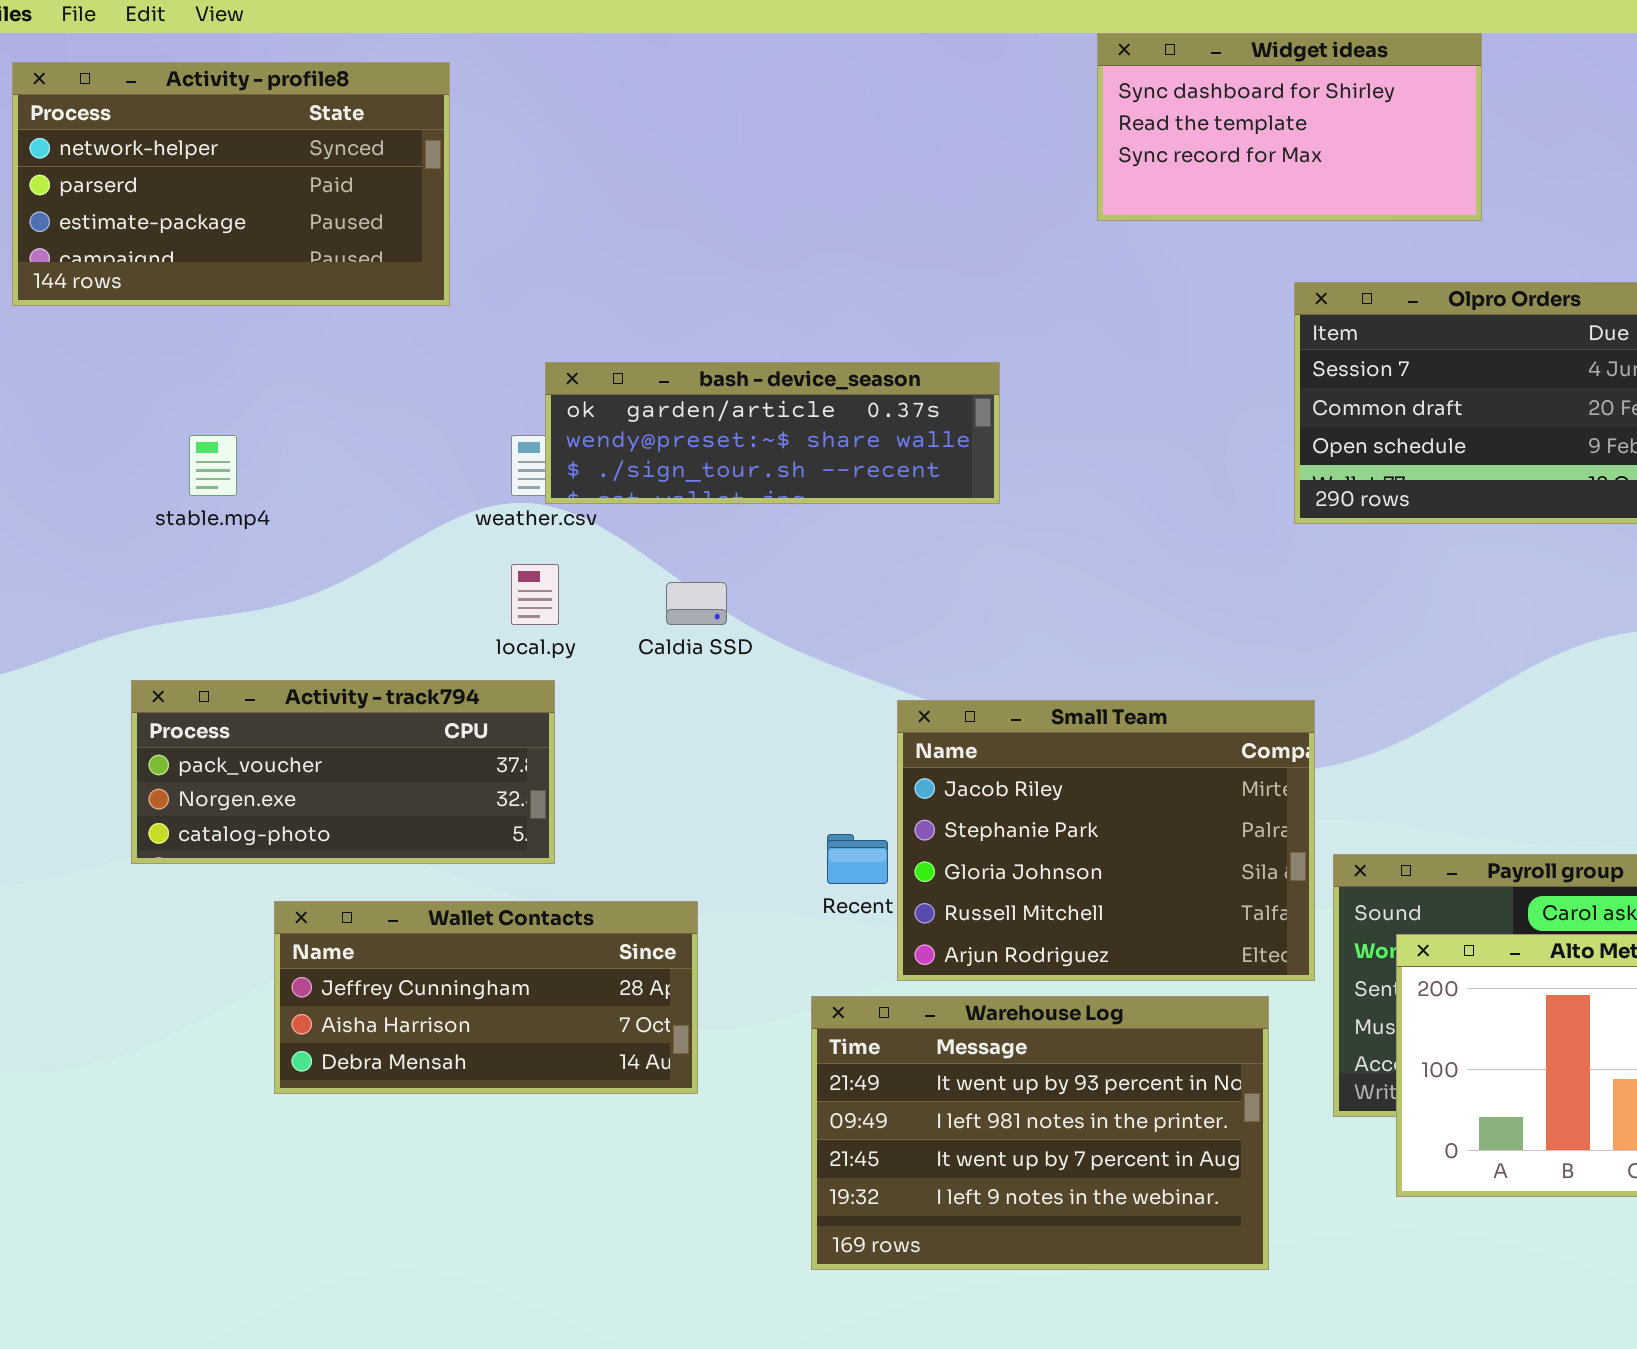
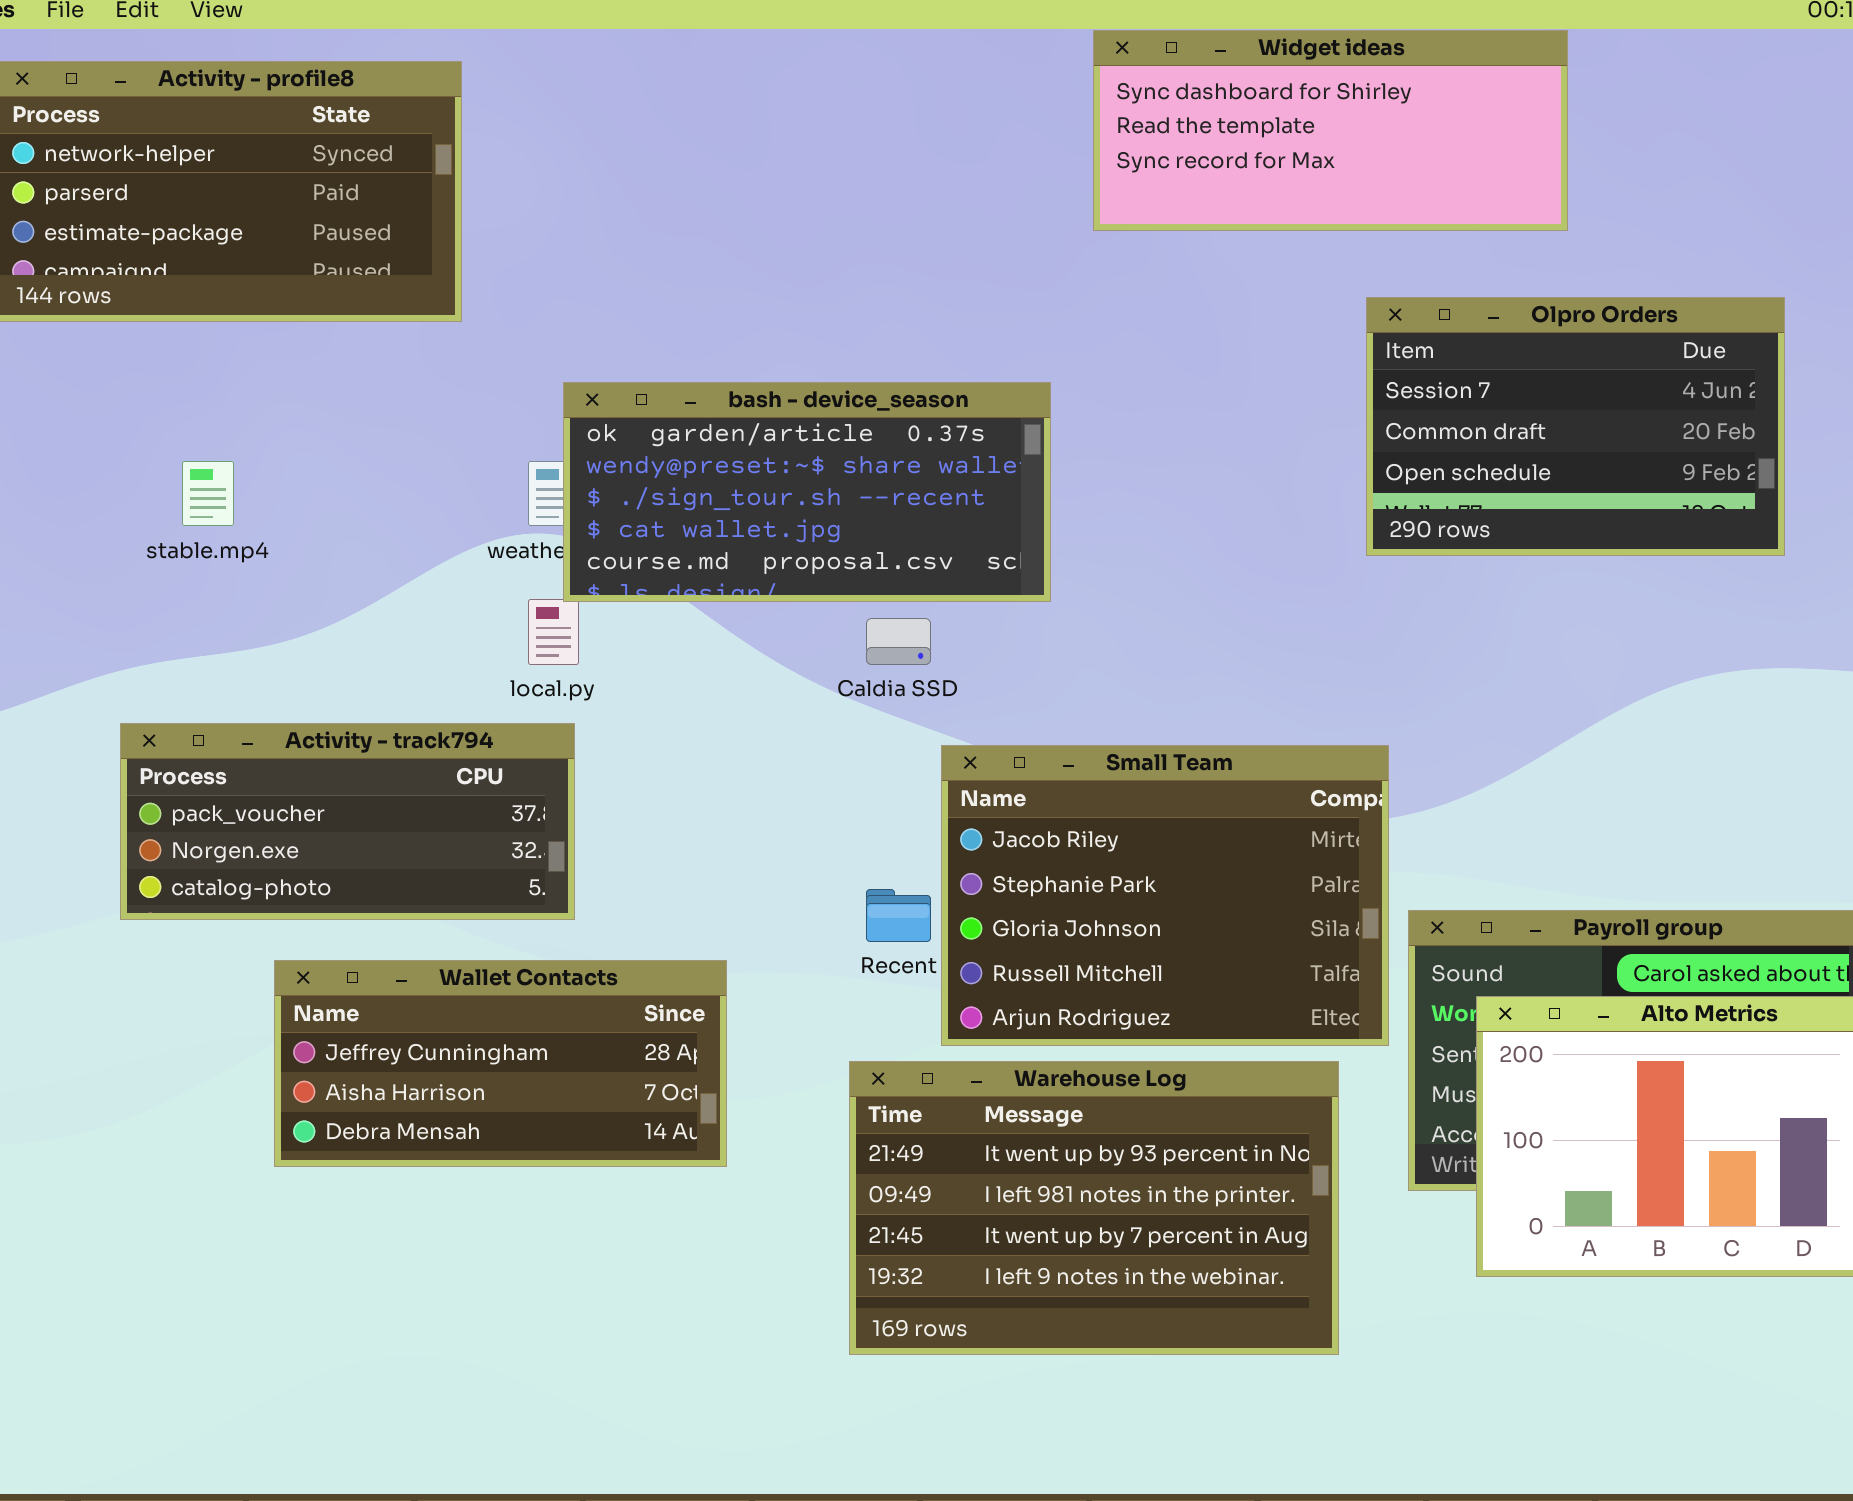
Widget ideas: [1097,33,1482,221] -> [1093,30,1568,231], resized
bash - device_season: [545,362,1000,504] -> [563,382,1051,602], resized
Caldia SSD: [666,582,727,625] -> [866,618,931,665], moved

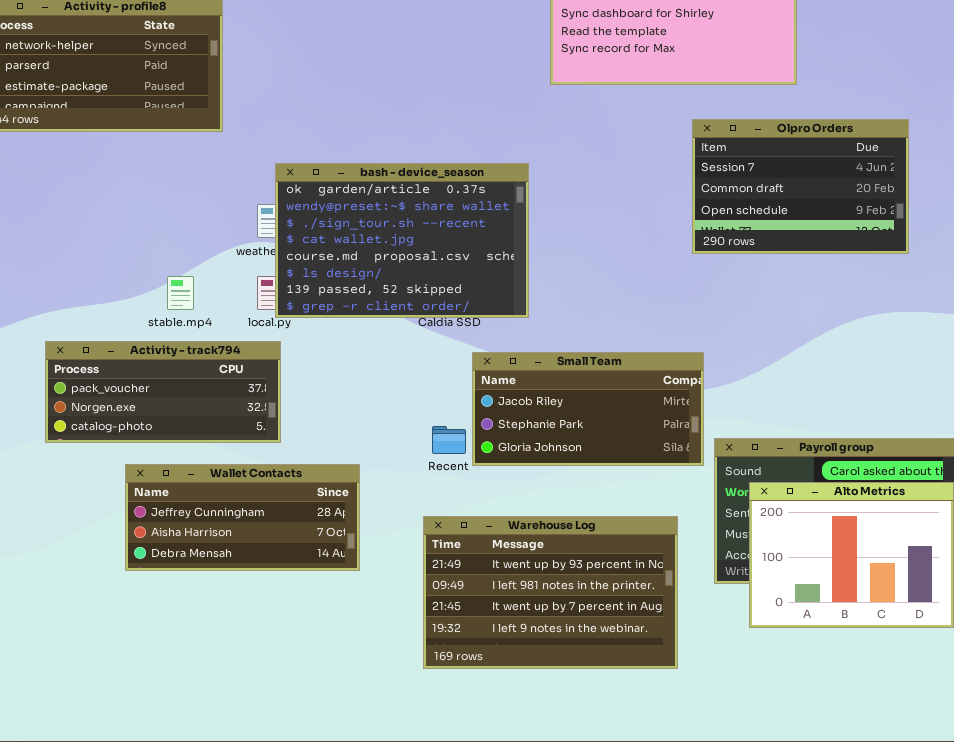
bash - device_season: [563,382,1051,602] -> [275,163,529,318], resized
stable.mp4: [182,461,234,526] -> [167,276,194,310], moved
Small Team: [941,745,1389,1046] -> [472,352,704,466], resized

